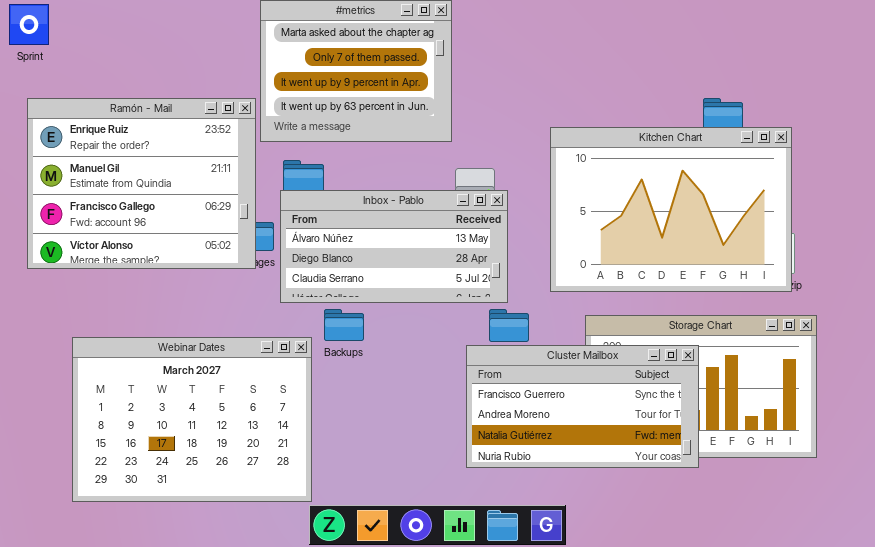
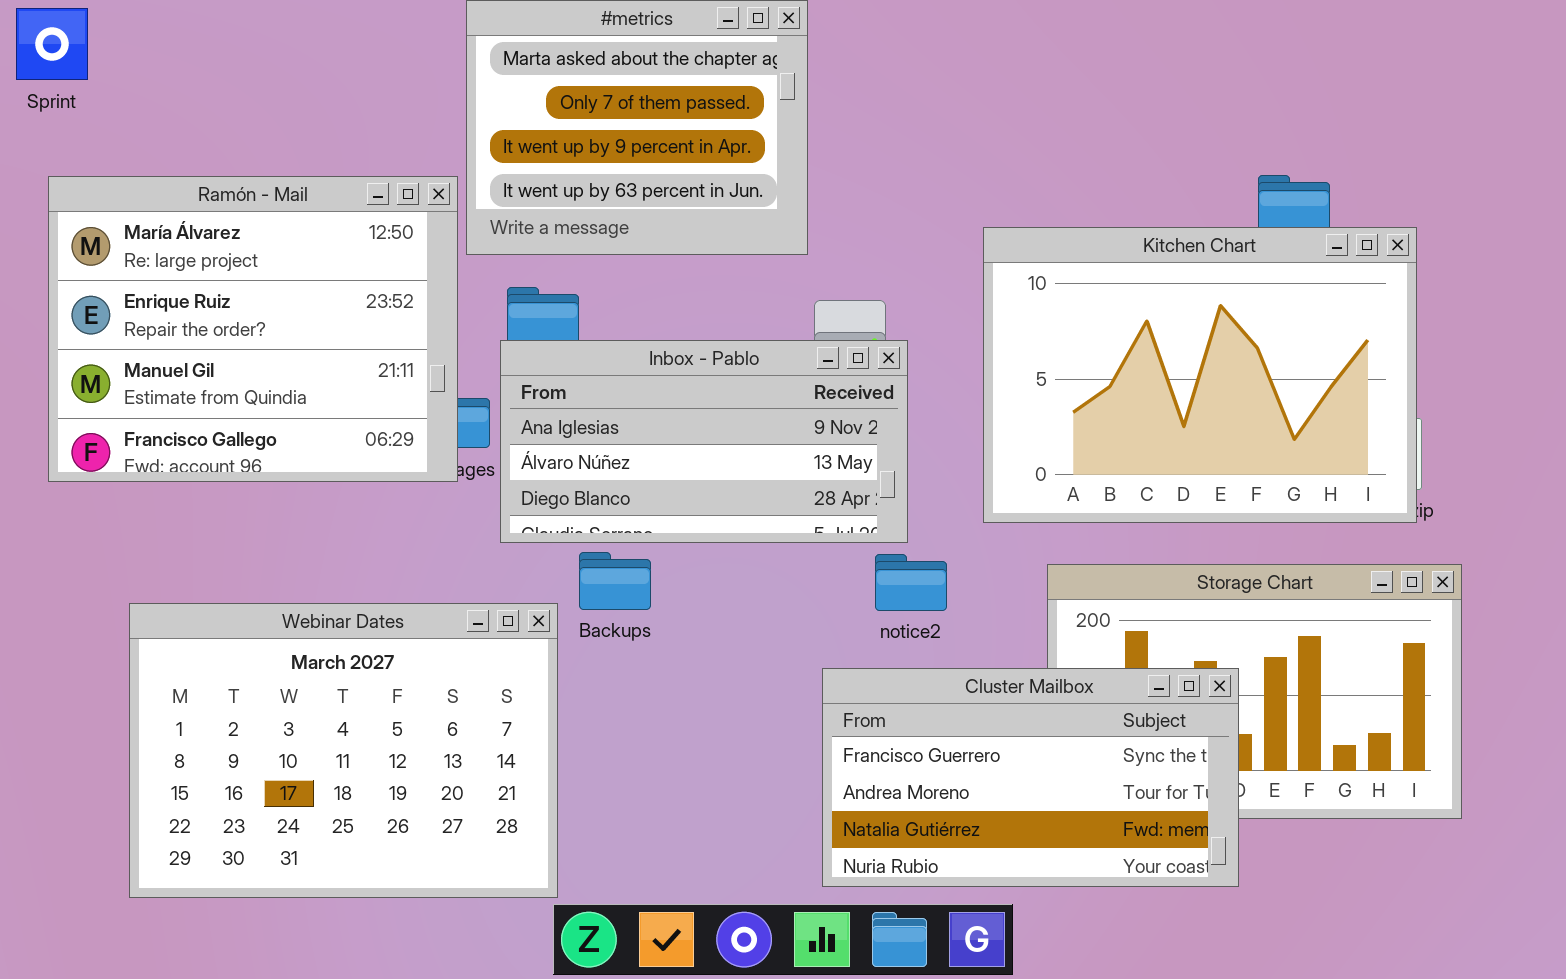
Ramón - Mail: [27,98,256,269] -> [48,176,458,482], scrolled up 1 row
Inbox - Pablo: [280,190,508,303] -> [500,340,908,543], scrolled up 1 row
Cluster Mailbox: [466,345,699,468] -> [822,668,1239,887], moved

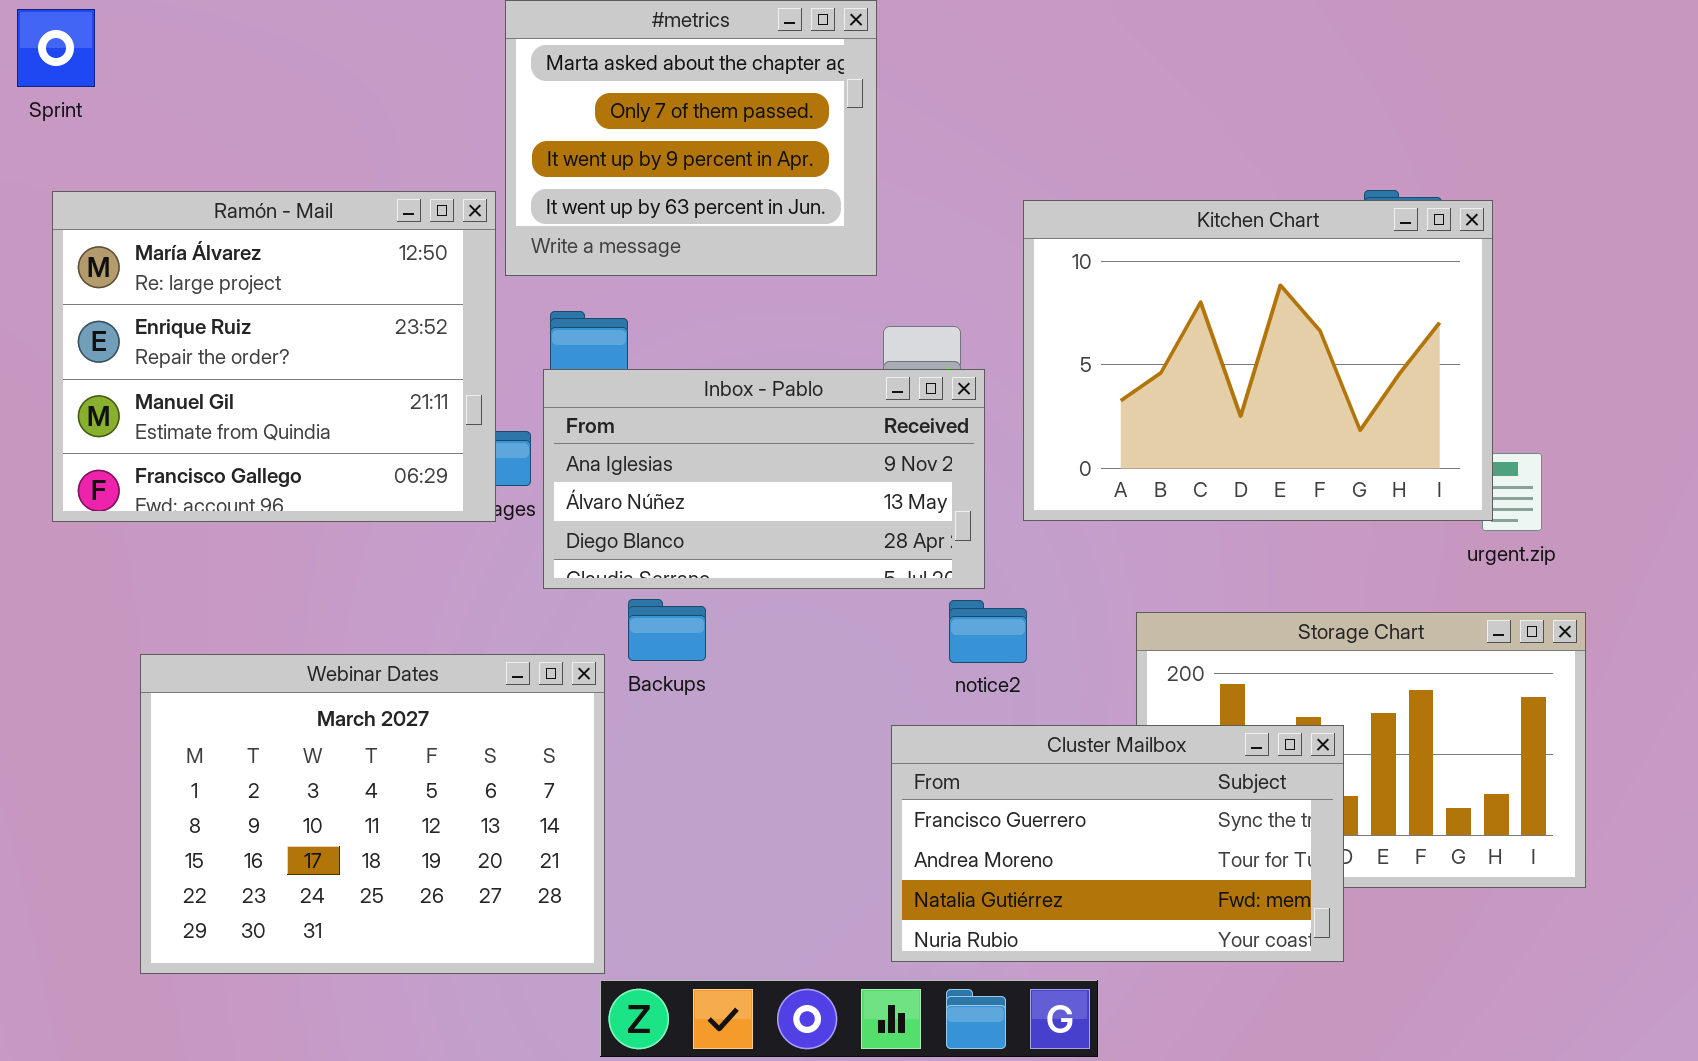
Kitchen Chart: [983,227,1417,523] -> [1023,200,1493,521], moved

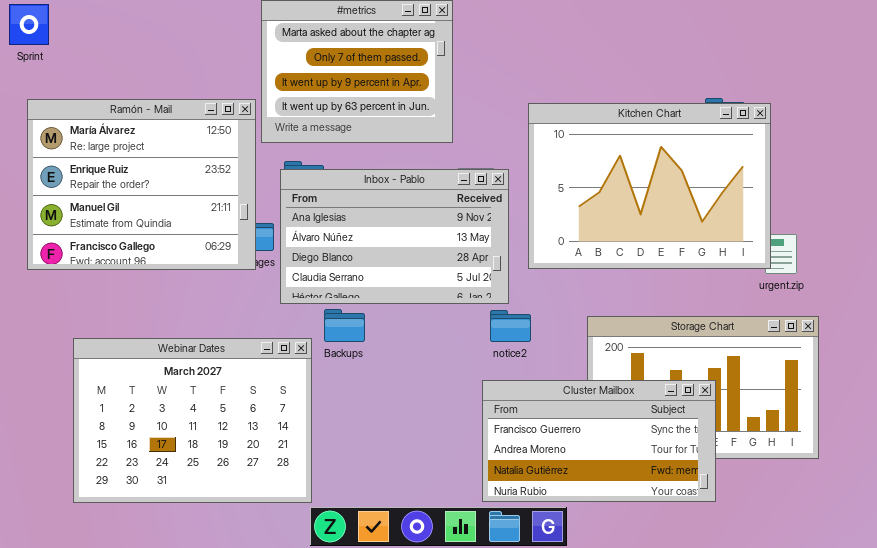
Inbox - Pablo: [543,369,985,589] -> [280,169,509,304], resized
Cluster Mailbox: [891,725,1344,962] -> [482,380,716,502], moved

